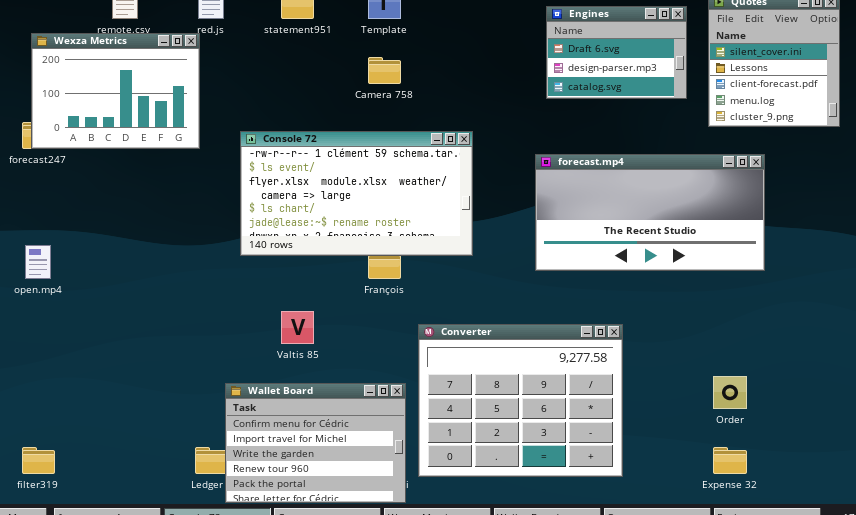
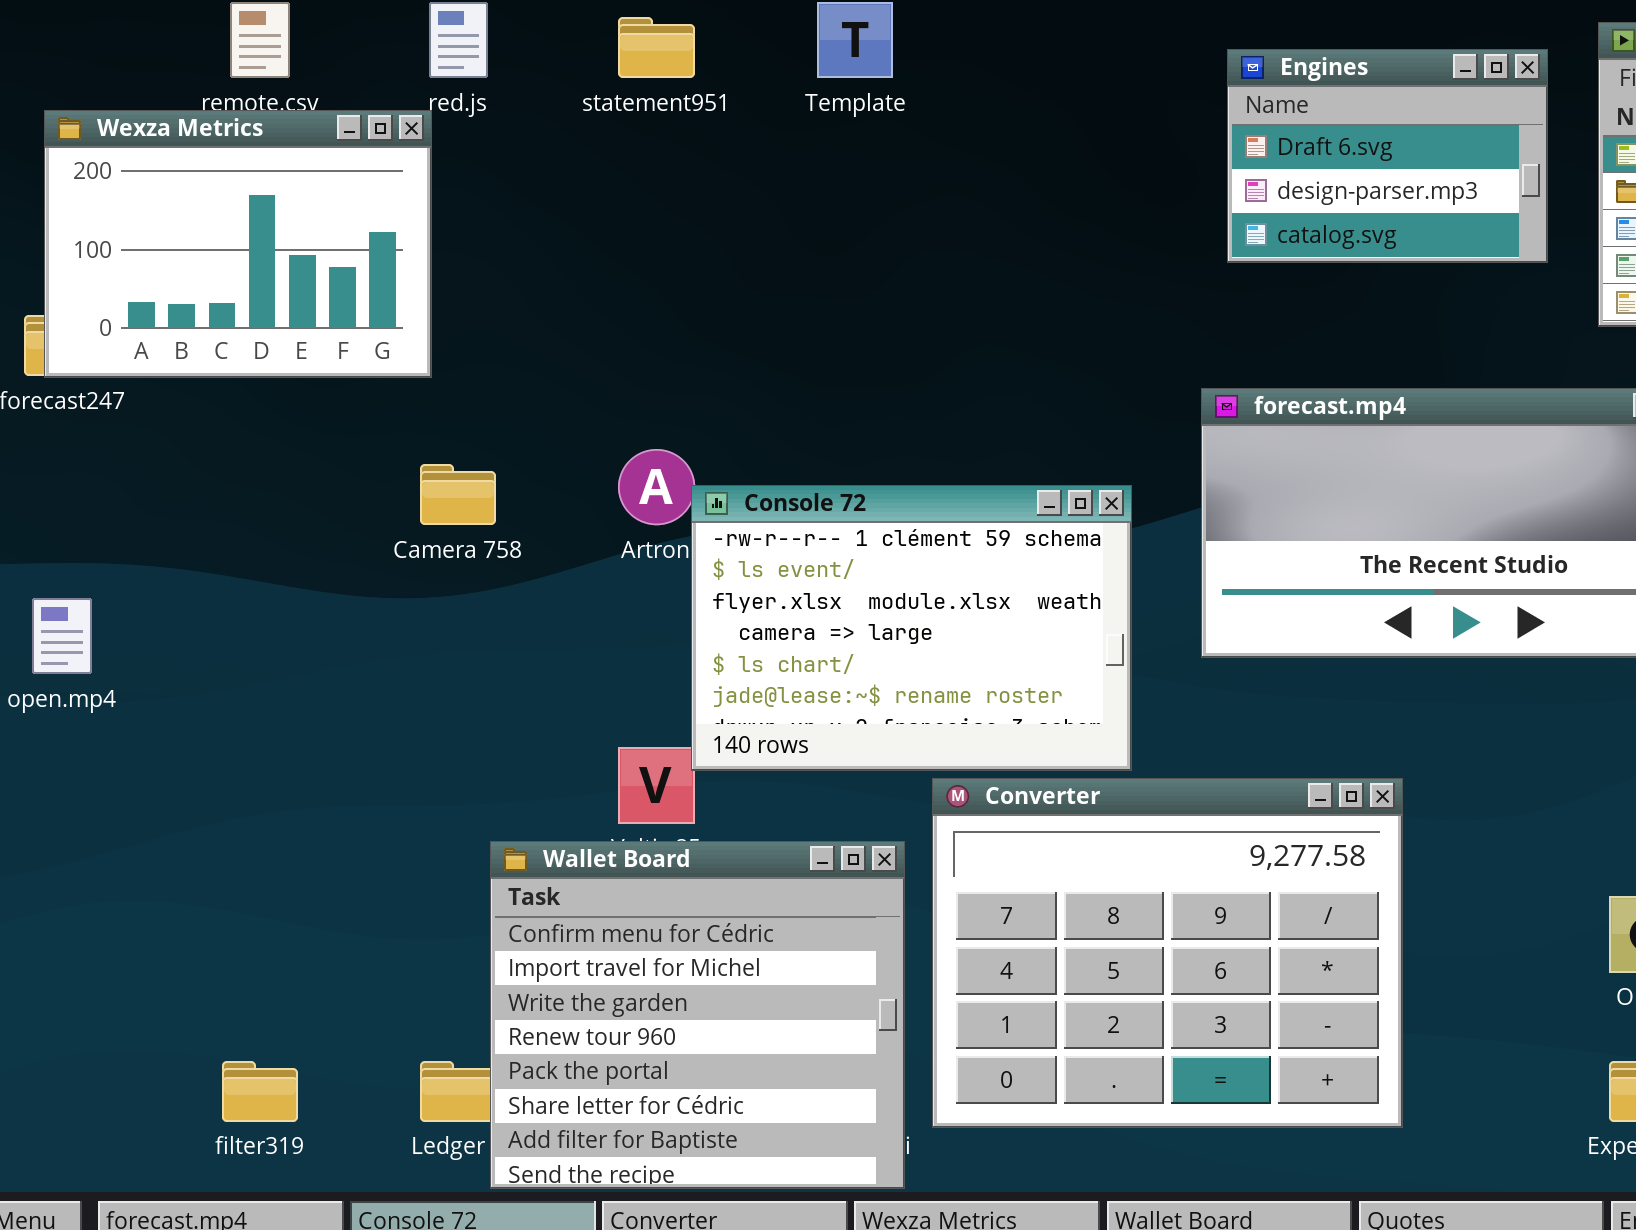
Camera 758: [368,57,401,84] -> [420,464,496,525], moved
Console 72: [240,131,473,256] -> [691,485,1132,771], moved, resized
Wallet Board: [225,383,406,503] -> [490,841,905,1189], resized
filter319: [22,447,55,474] -> [222,1061,298,1122], moved

